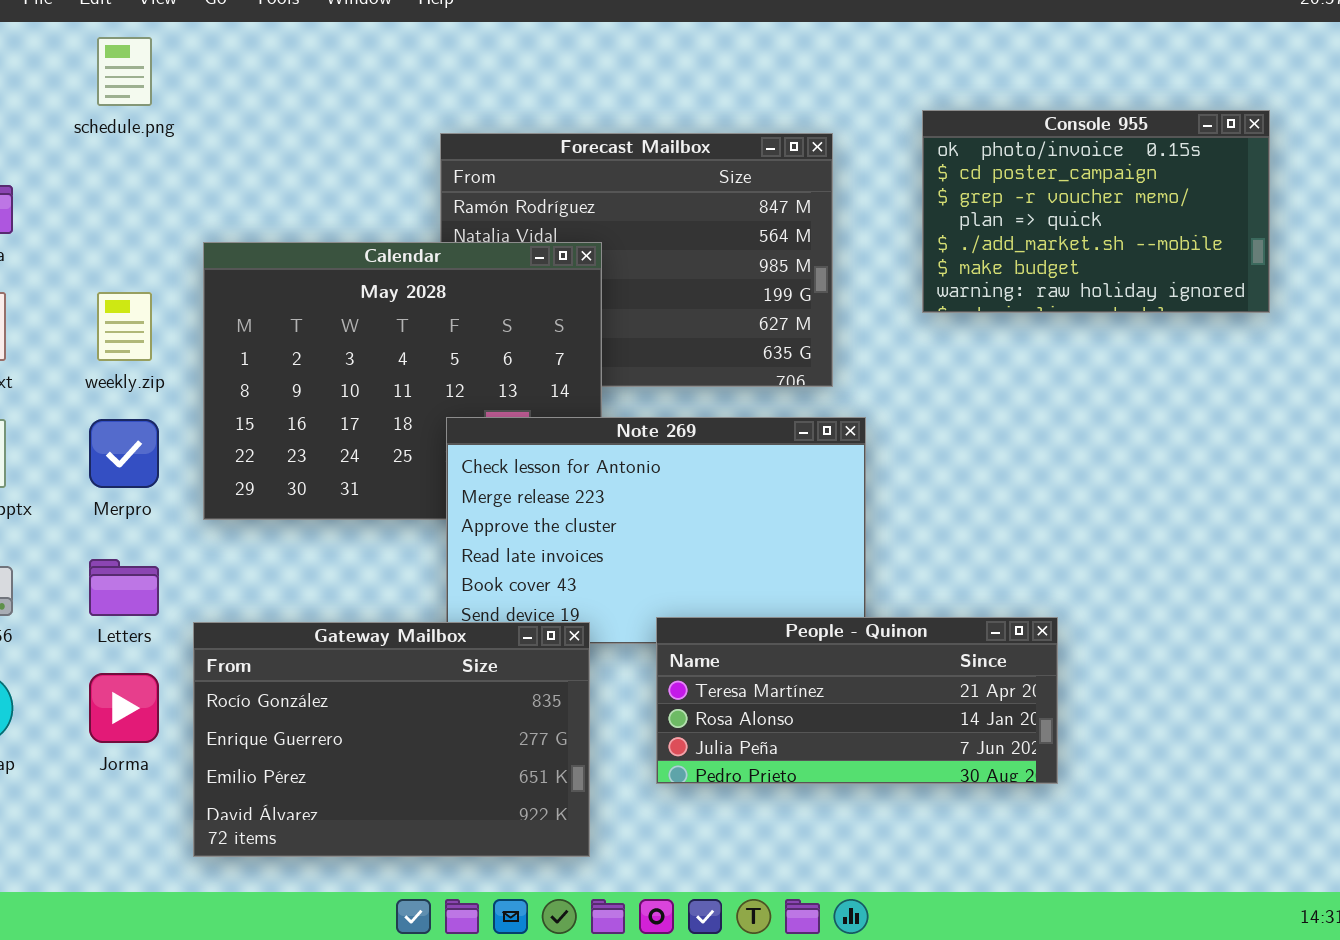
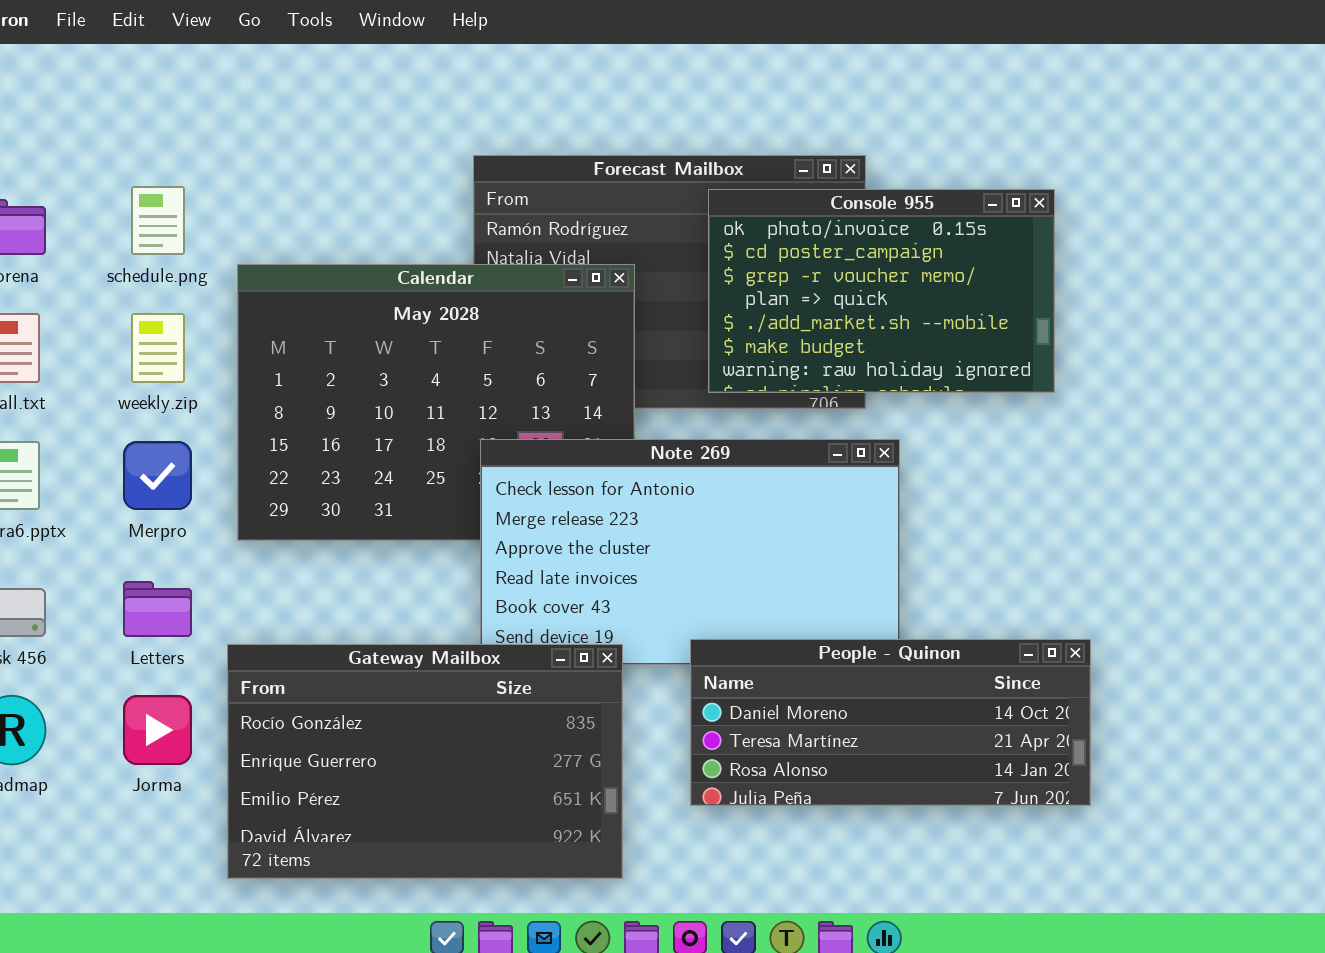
schedule.png: [97,37,152,106] -> [131,186,185,255], moved
Console 955: [922,110,1270,313] -> [708,189,1055,393], moved
People - Quinon: [656,617,1058,784] -> [690,639,1091,806], scrolled up 1 row

